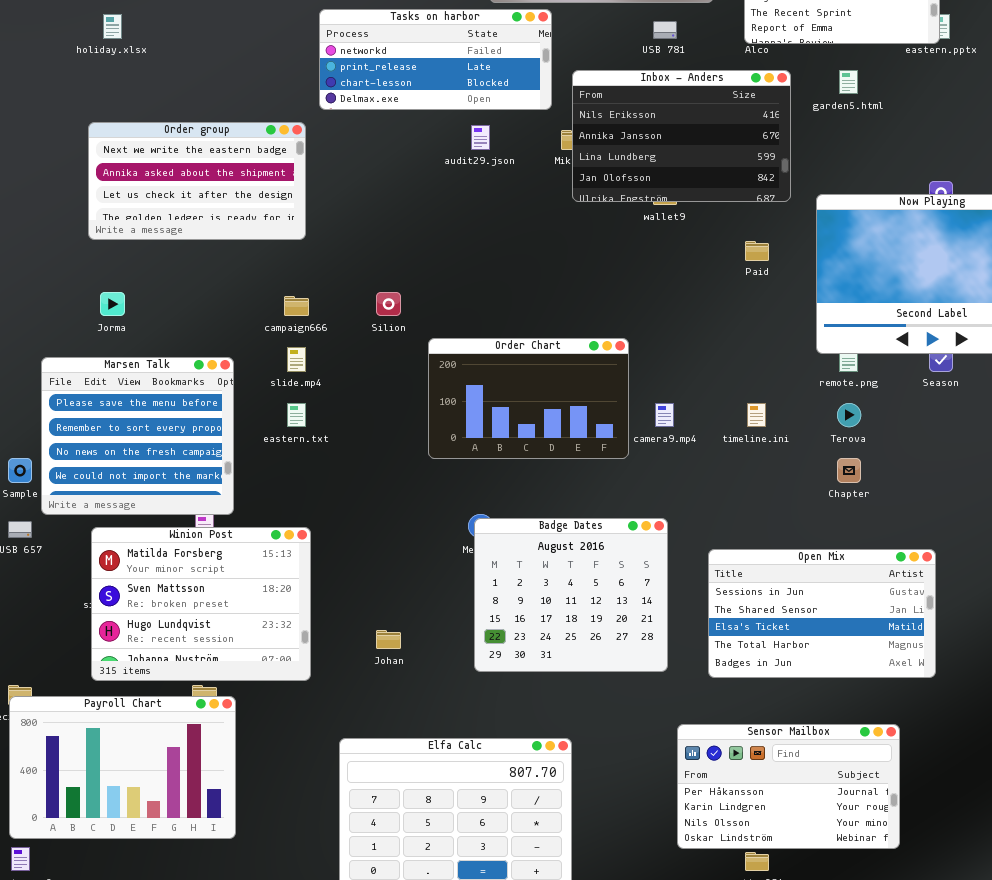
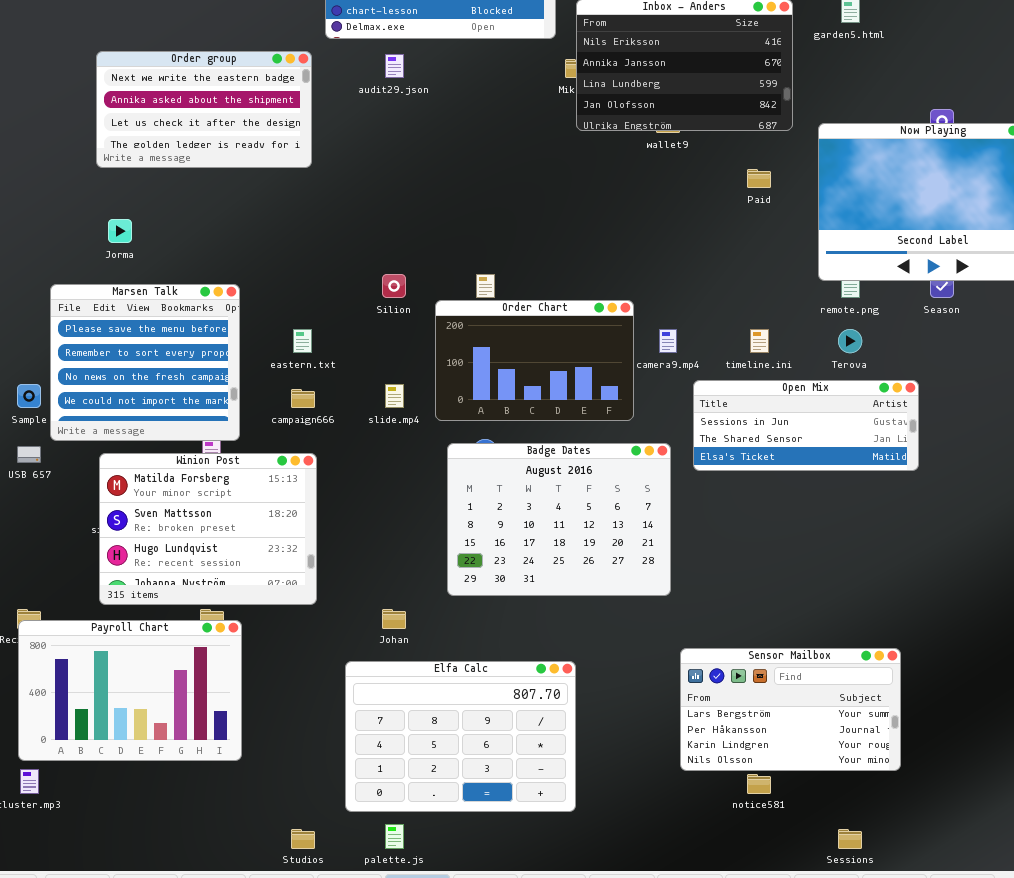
audit29.json: [471,125,490,150] -> [385,54,404,78], moved
Silion: [376,292,401,316] -> [382,274,406,298], moved
campaign666: [284,296,309,316] -> [291,389,315,408], moved
Order Chart: [428,338,629,459] -> [435,300,634,421], moved
slide.mp4: [287,347,306,372] -> [385,384,404,408], moved
Badge Dates: [474,518,668,672] -> [447,443,671,596], resized
Open Mix: [708,549,936,678] -> [693,380,919,471], moved, resized
Johan: [376,630,401,649] -> [382,609,406,629], moved
Sensor Mailbox: [677,724,900,849] -> [680,648,901,771], scrolled up 1 row

